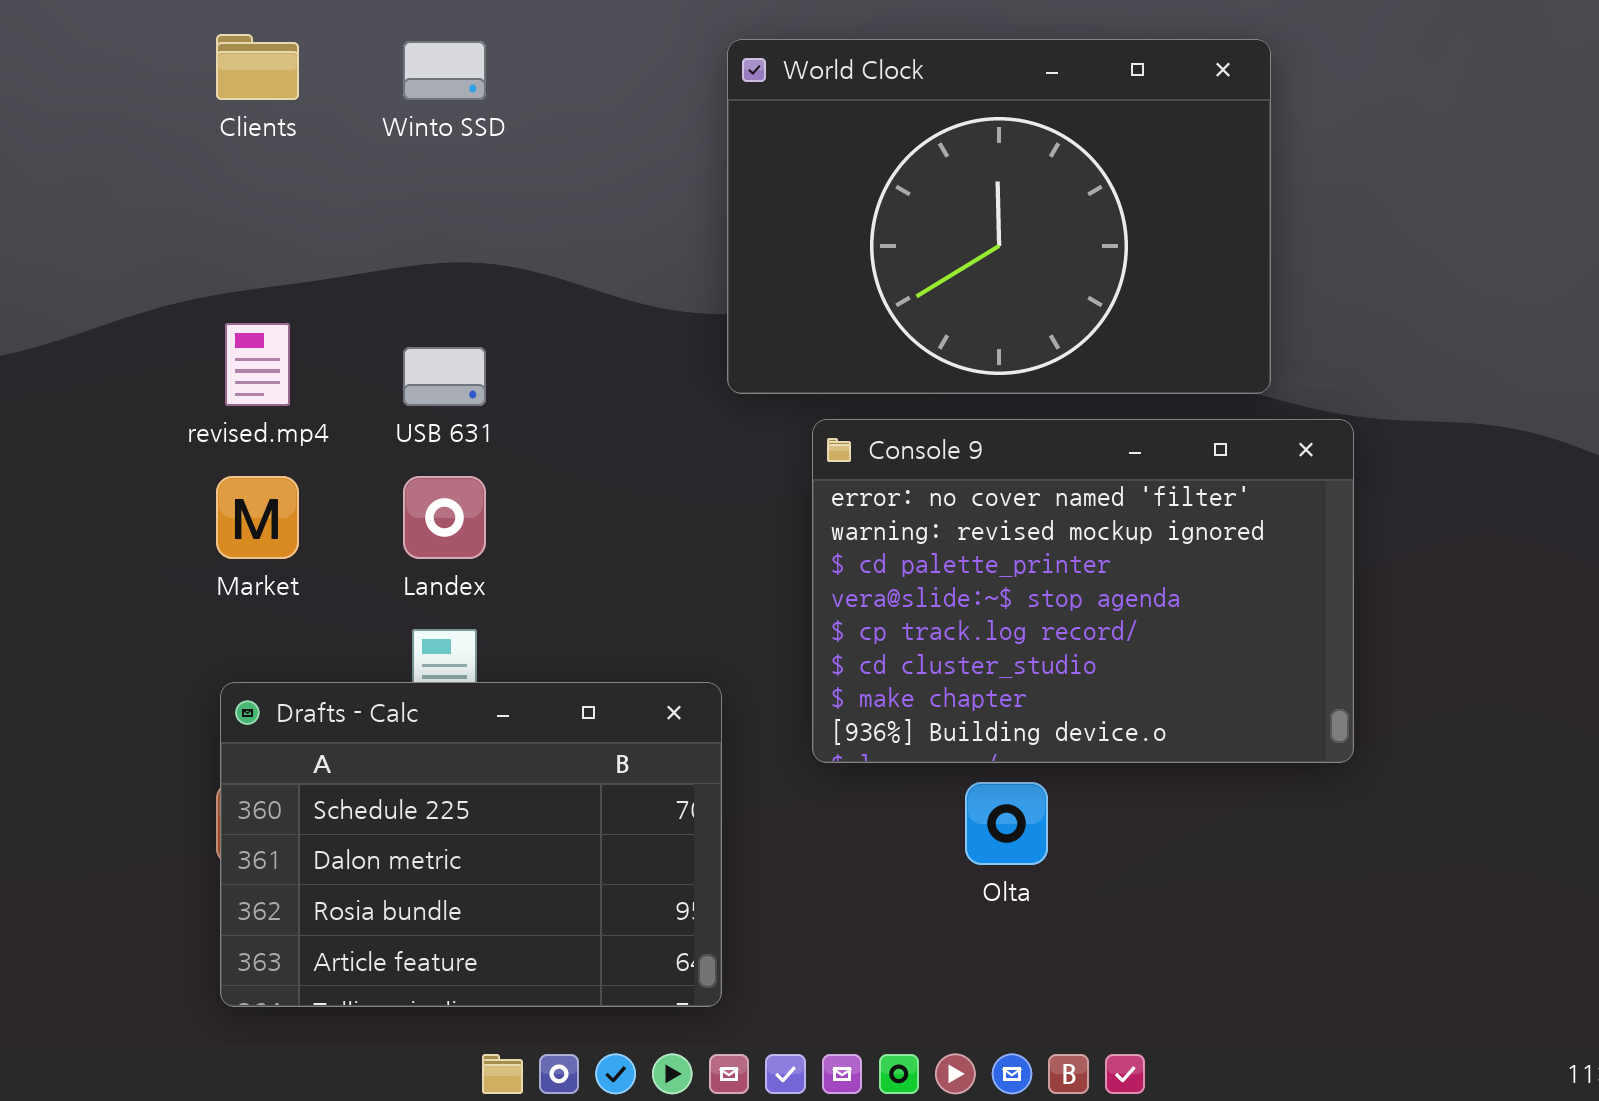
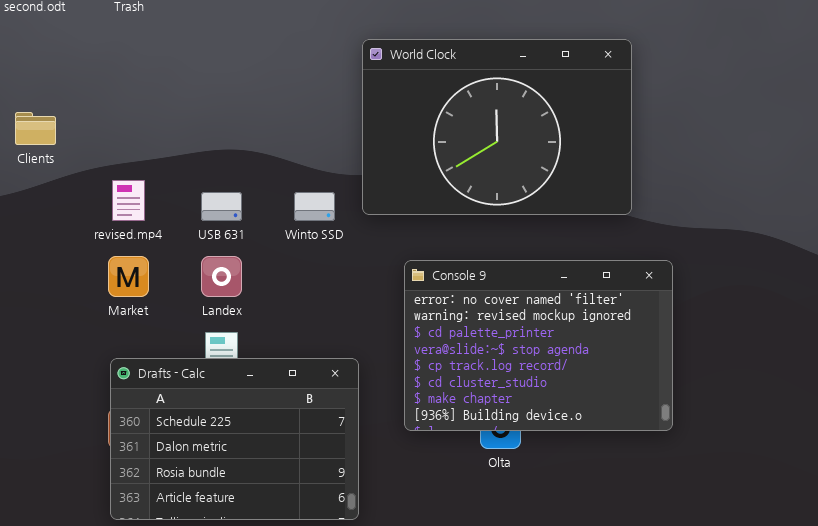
Clients: [216,34,299,100] -> [15,112,56,145], moved
Winto SSD: [403,41,486,100] -> [294,192,335,221], moved
Console 9: [812,419,1354,763] -> [404,260,673,431], moved

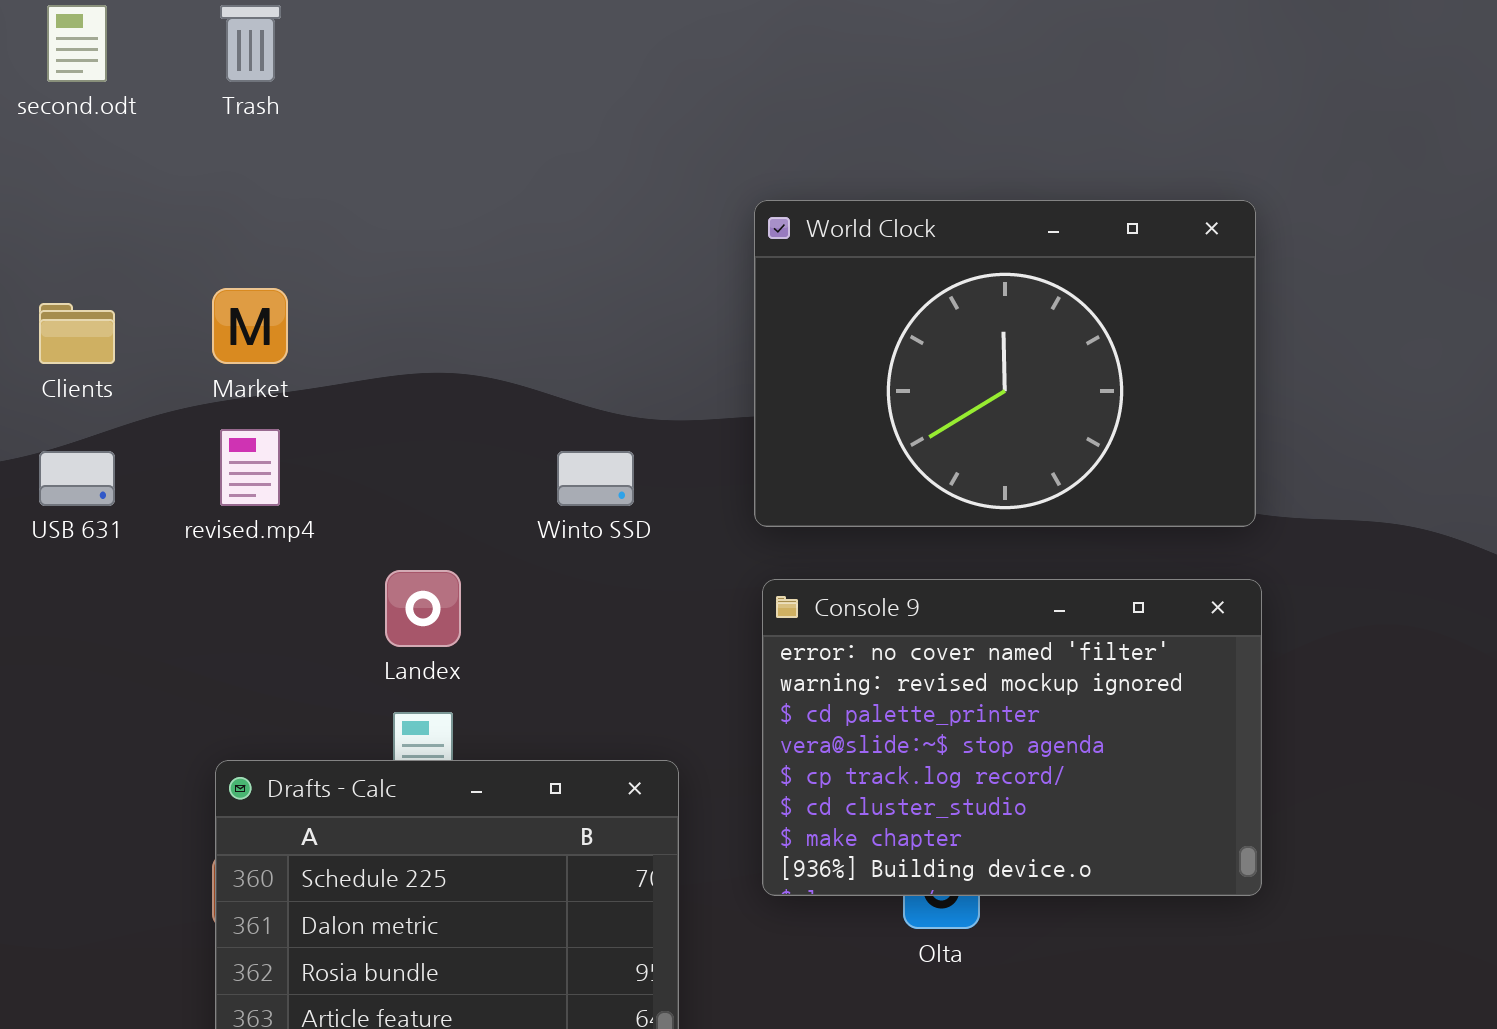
World Clock: [362,39,632,215] -> [754,200,1256,527], moved
USB 631: [201,192,242,221] -> [39,451,115,506], moved
Market: [108,256,149,297] -> [212,288,288,364], moved

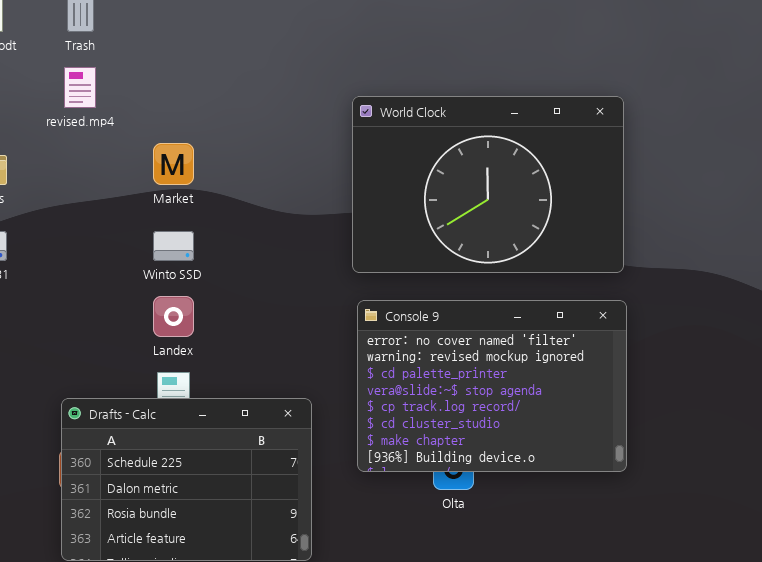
Market: [212,288,288,364] -> [153,143,194,185], moved
revised.mp4: [220,429,280,506] -> [64,67,96,108], moved
Winto SSD: [557,451,634,506] -> [153,231,194,261], moved

